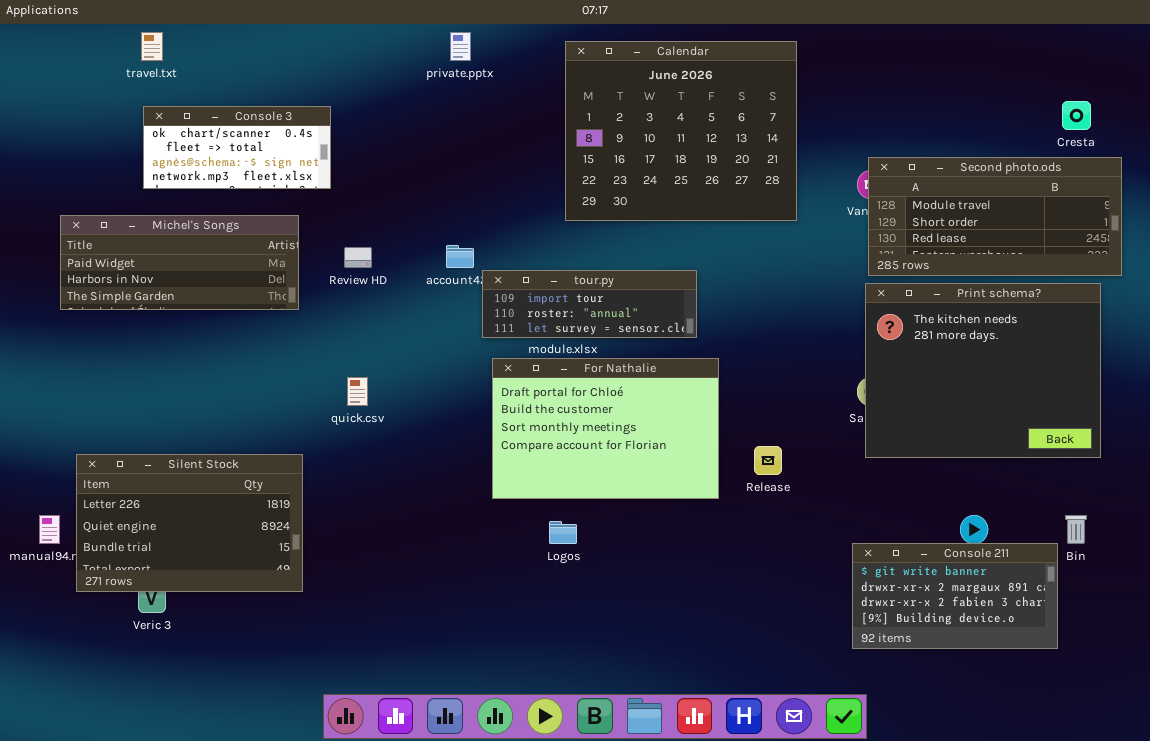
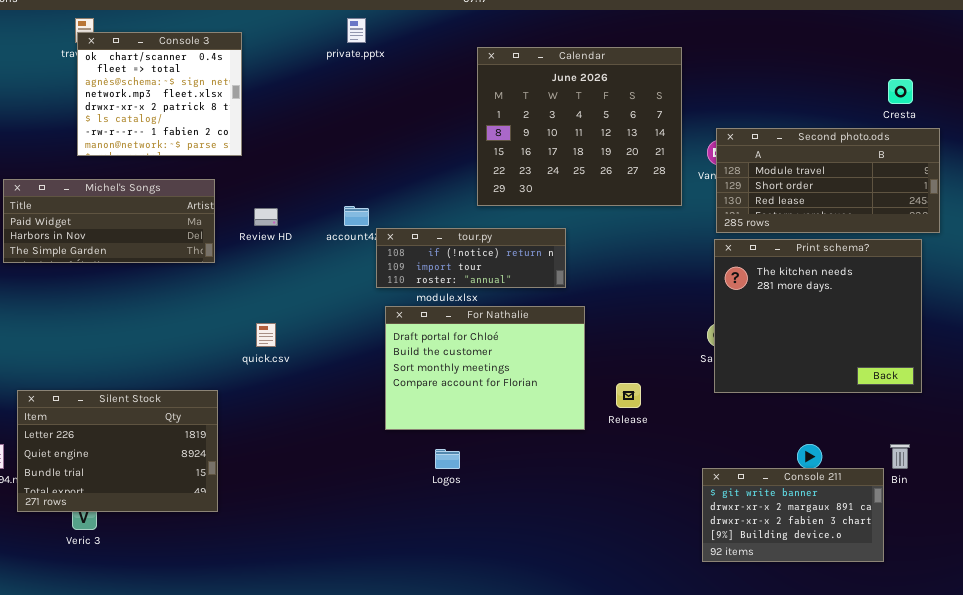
Calendar: [565,41,797,221] -> [477,47,682,206], moved
Console 3: [143,106,331,189] -> [77,32,242,156], resized
tour.py: [482,270,697,338] -> [376,228,566,288], scrolled up 1 row

